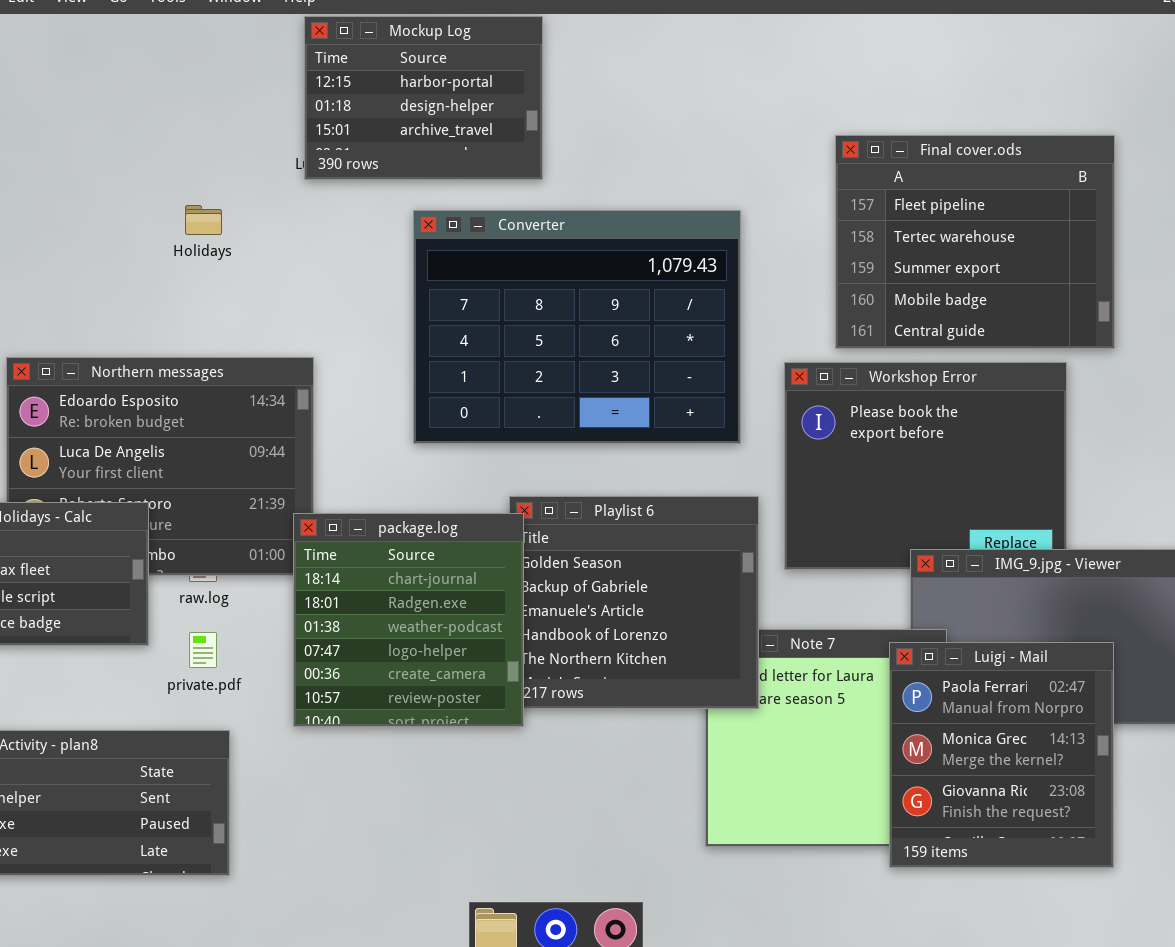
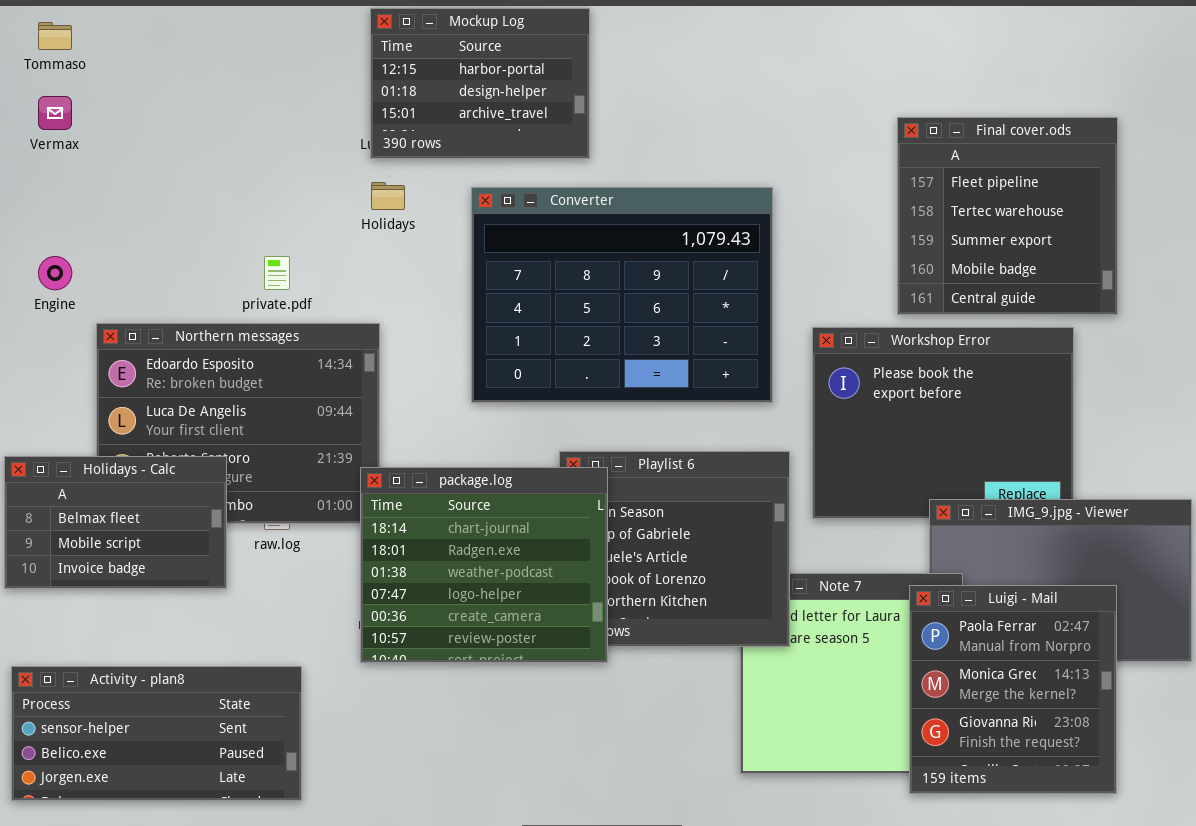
Final cover.ods: [835,135,1115,349] -> [897,117,1118,315], resized
Holidays: [185,205,222,235] -> [371,182,405,210], moved
package.log: [293,513,524,727] -> [360,467,608,663], resized
private.pdf: [189,632,217,668] -> [264,256,290,290], moved

